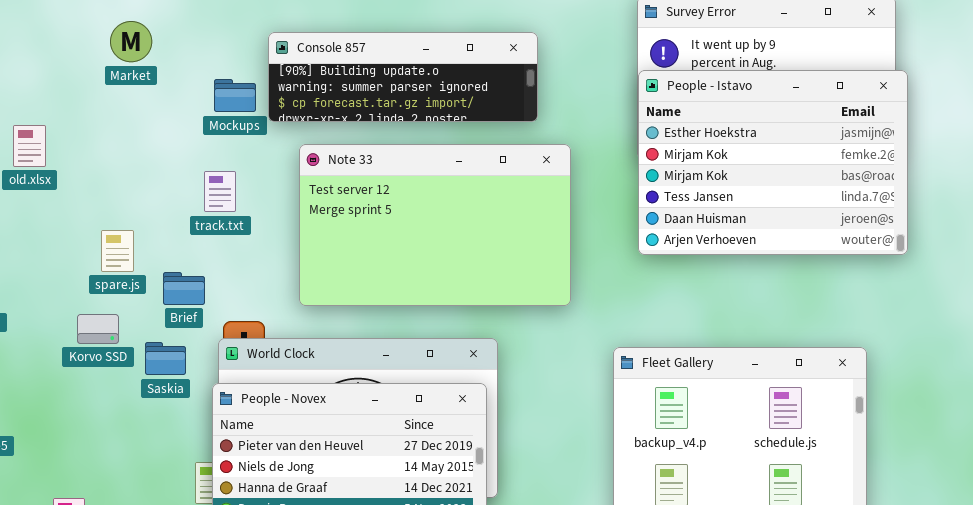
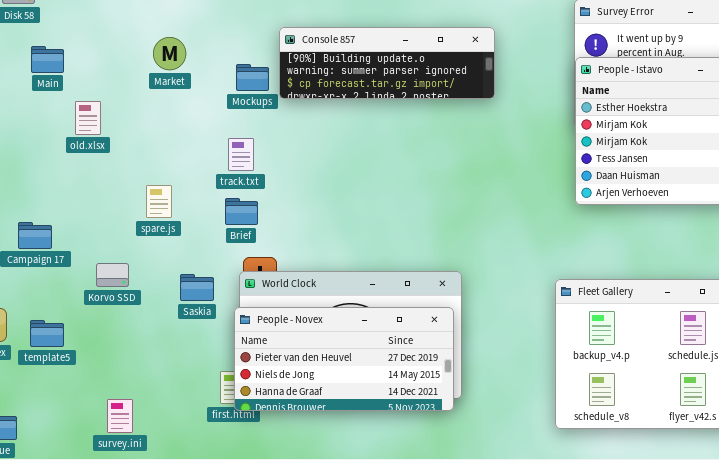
Market: [110,21,152,62] -> [153,37,186,70], moved
Note 33: [299,144,571,306] -> none, closed
Brief: [163,272,205,305] -> [225,198,258,225], moved
Korvo SSD: [77,314,119,344] -> [96,263,129,287], moved

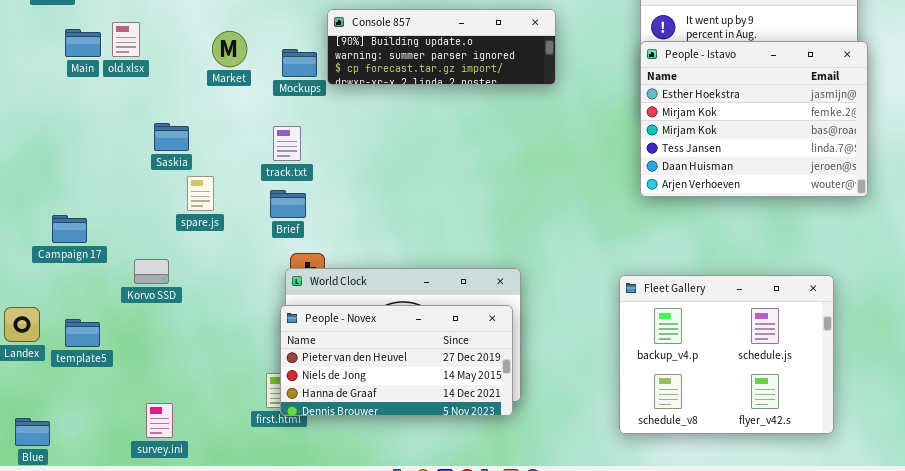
Market: [153,37,186,70] -> [212,31,247,67], moved
old.xlsx: [75,101,101,135] -> [112,22,140,57], moved
Saskia: [180,274,214,301] -> [154,123,189,151], moved

